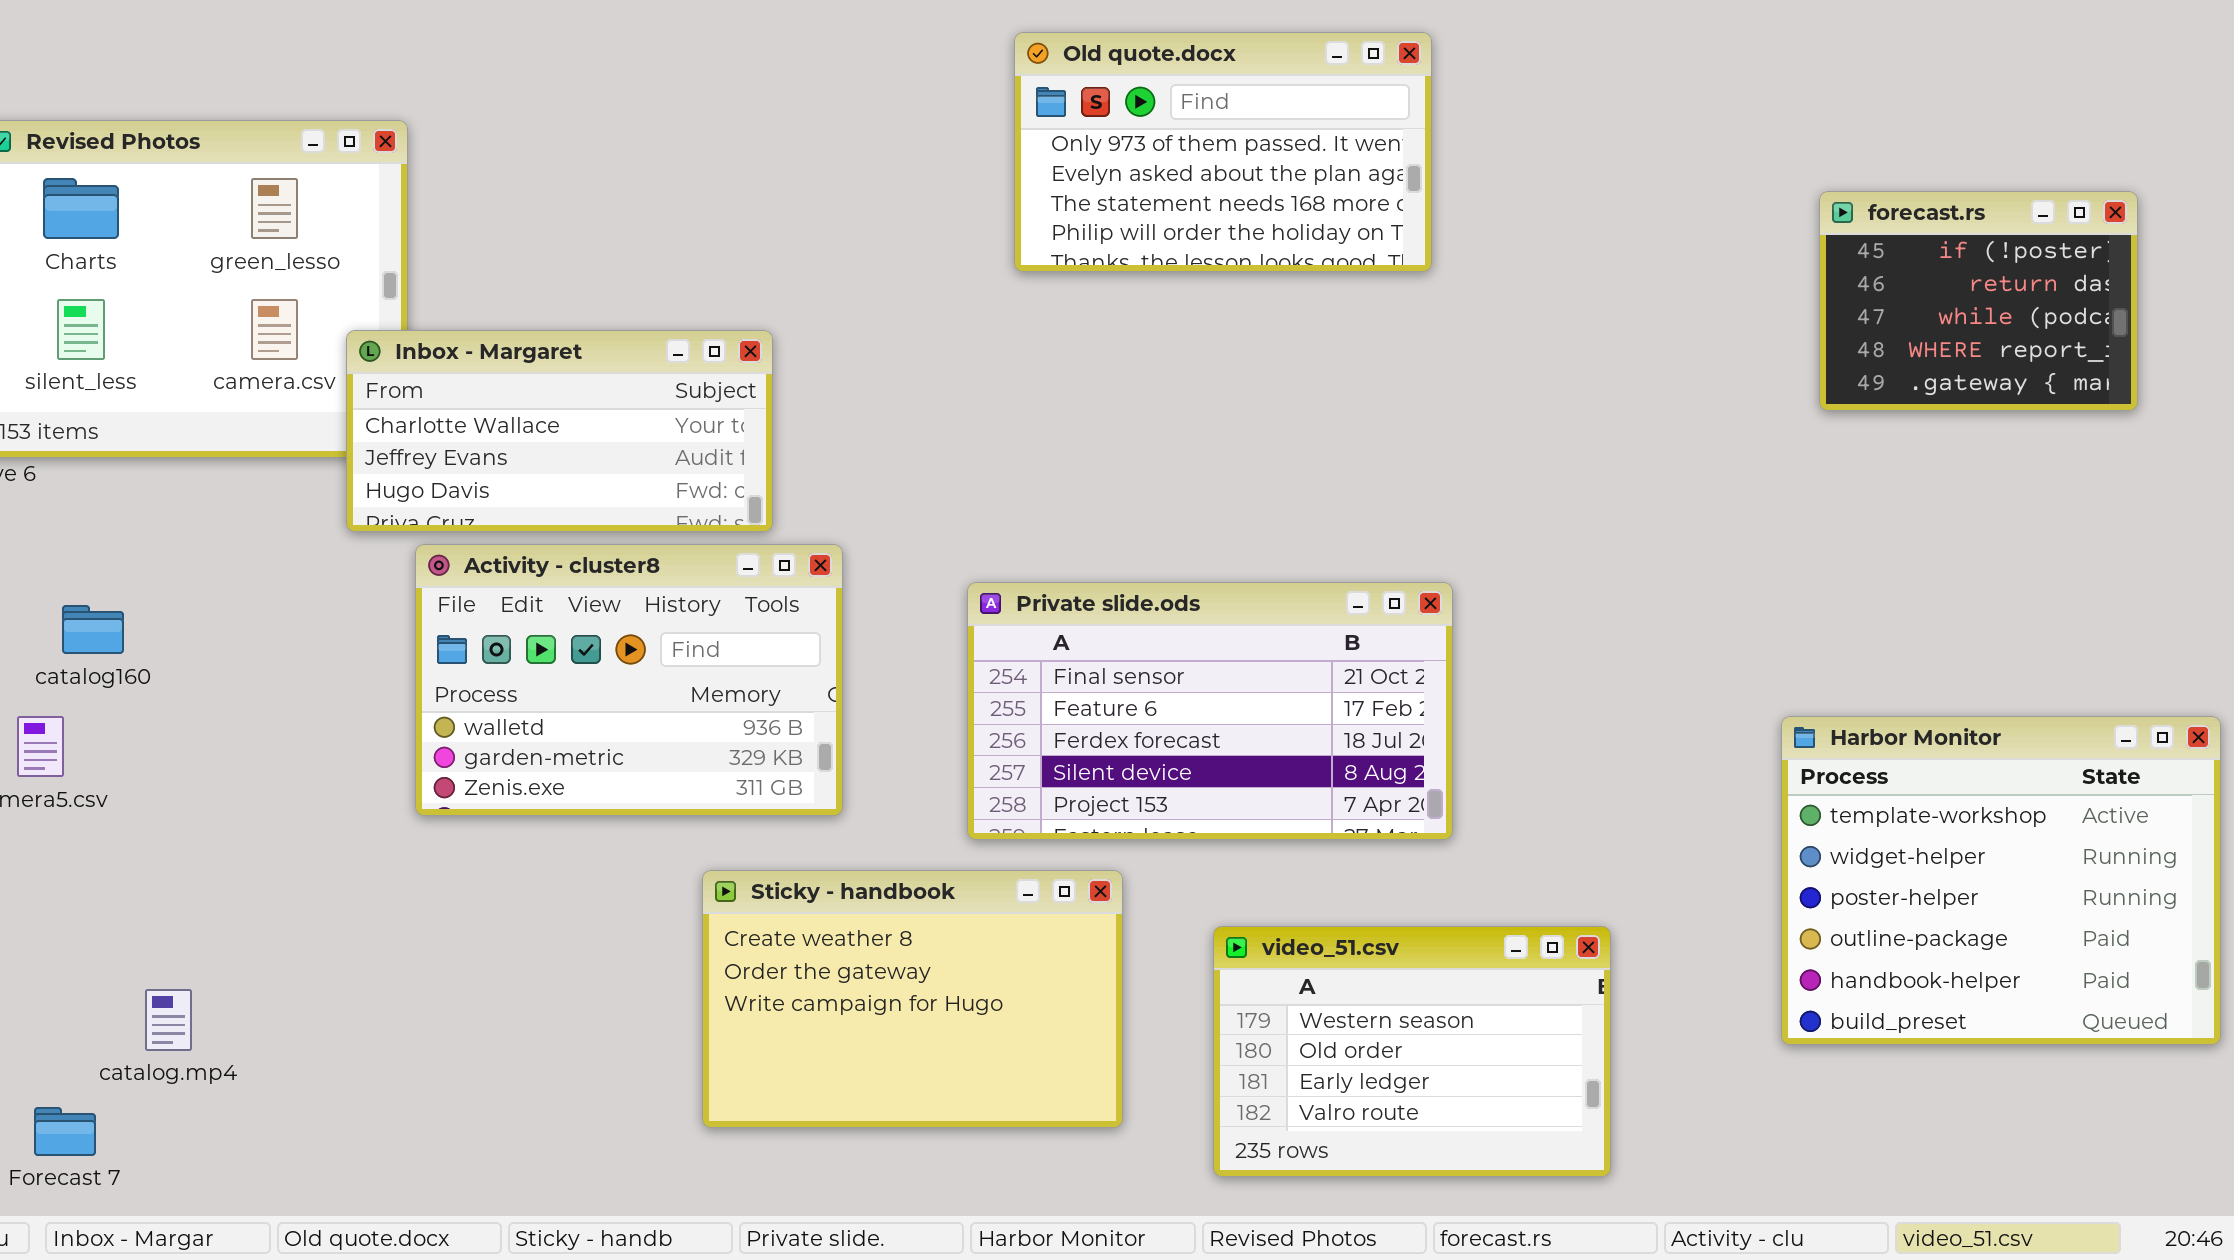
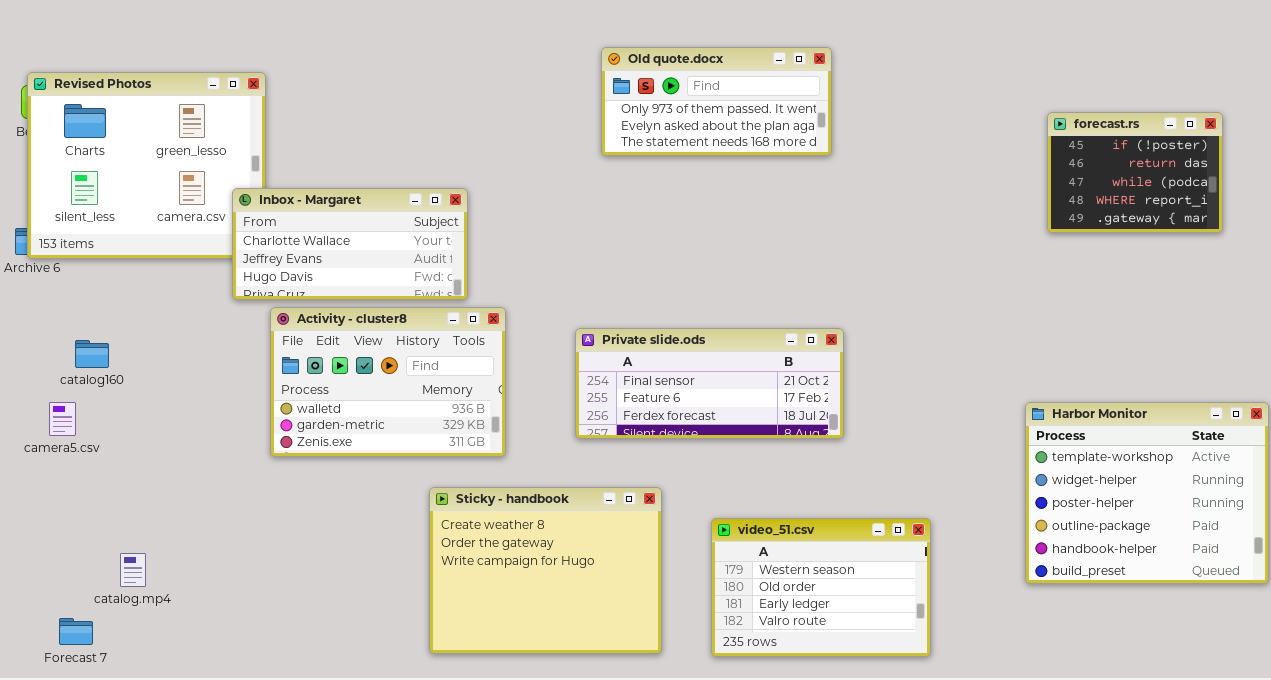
Old quote.docx: [1014,32,1432,272] -> [601,47,832,156], resized
Private slide.ods: [967,582,1453,840] -> [575,328,844,439], resized
Sticky - handbook: [702,870,1123,1128] -> [429,487,662,654], resized

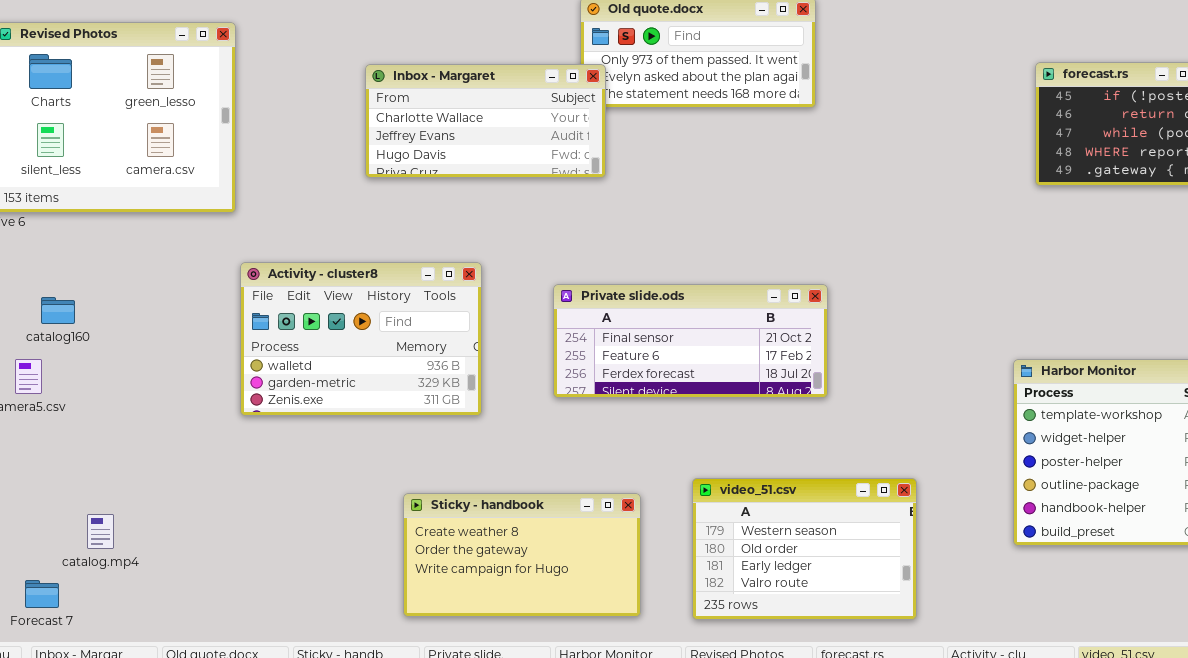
Inbox - Margaret: [232,188,468,300] -> [365,64,606,178], moved
Sticky - handbook: [429,487,662,654] -> [403,493,641,617], resized

